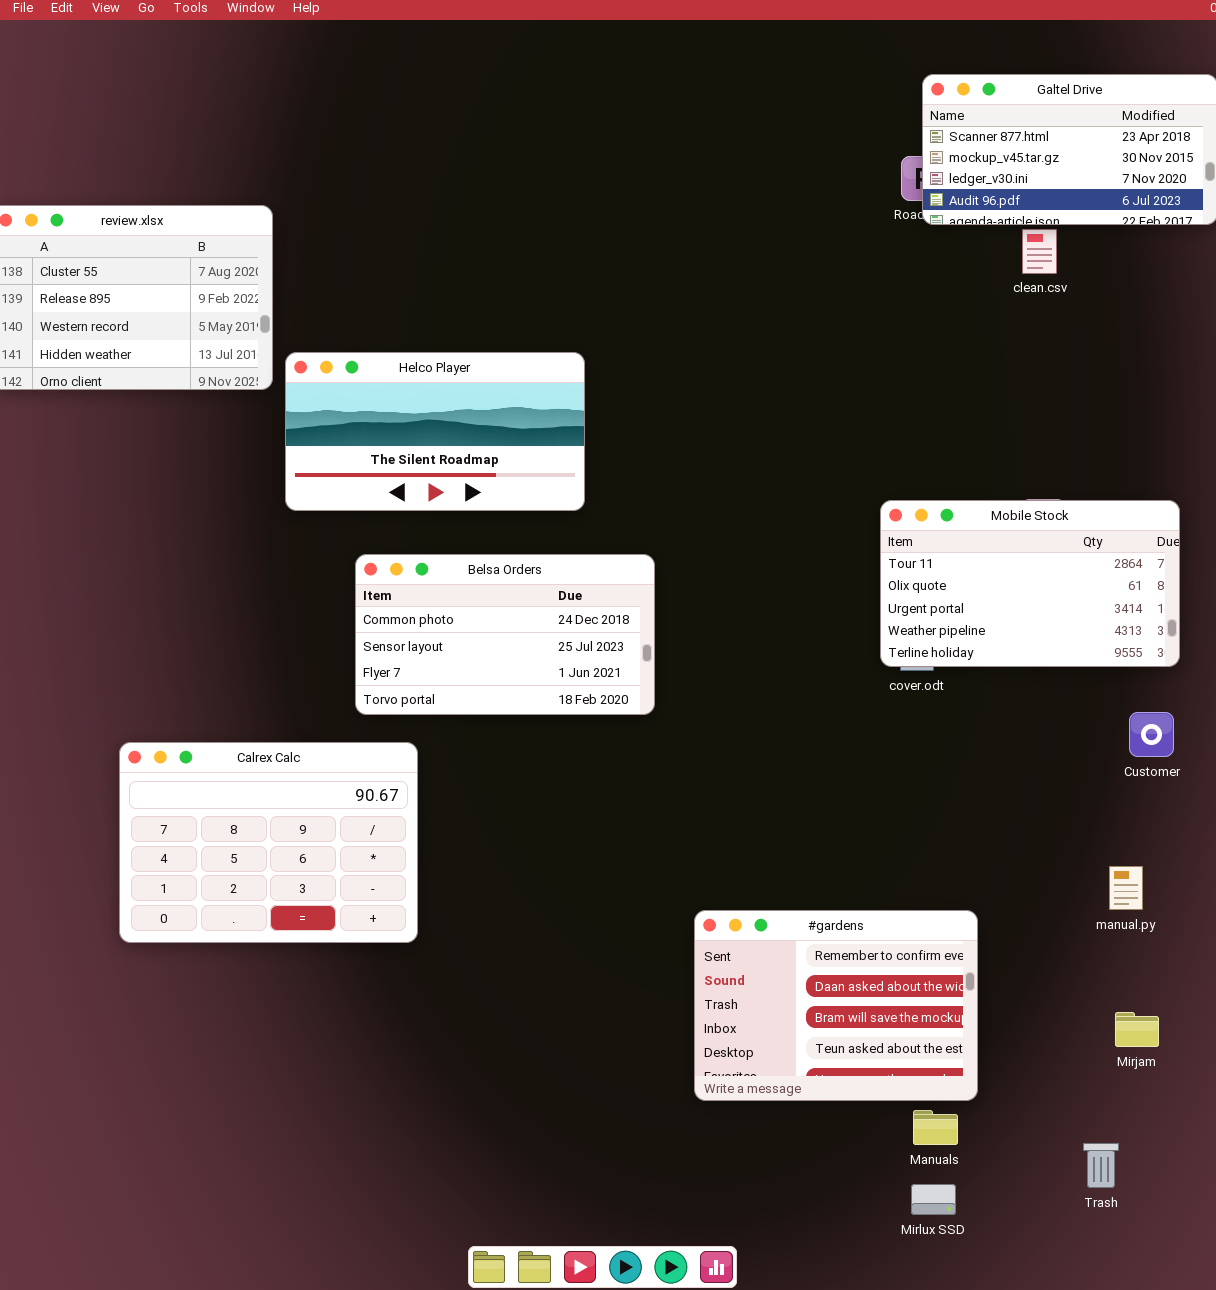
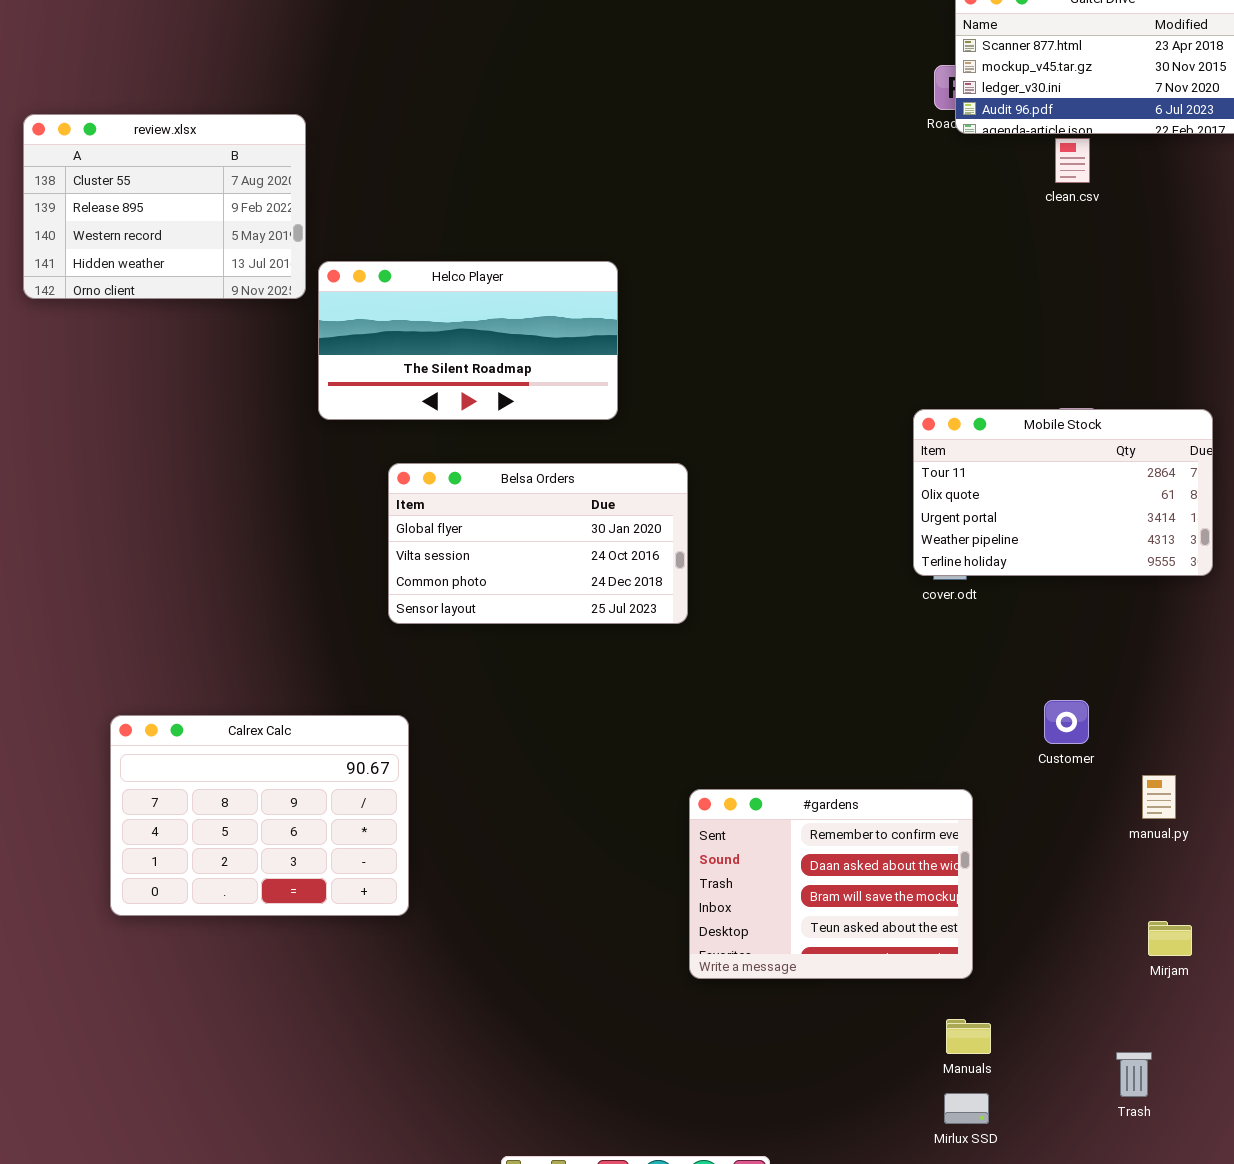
Belsa Orders: [355,554,655,715] -> [388,463,688,624], scrolled up 2 rows
Customer: [1129,712,1174,757] -> [1044,700,1089,744], moved
Calrex Calc: [119,742,418,943] -> [110,715,409,916], moved
#gardens: [694,910,978,1101] -> [689,789,973,979], moved

